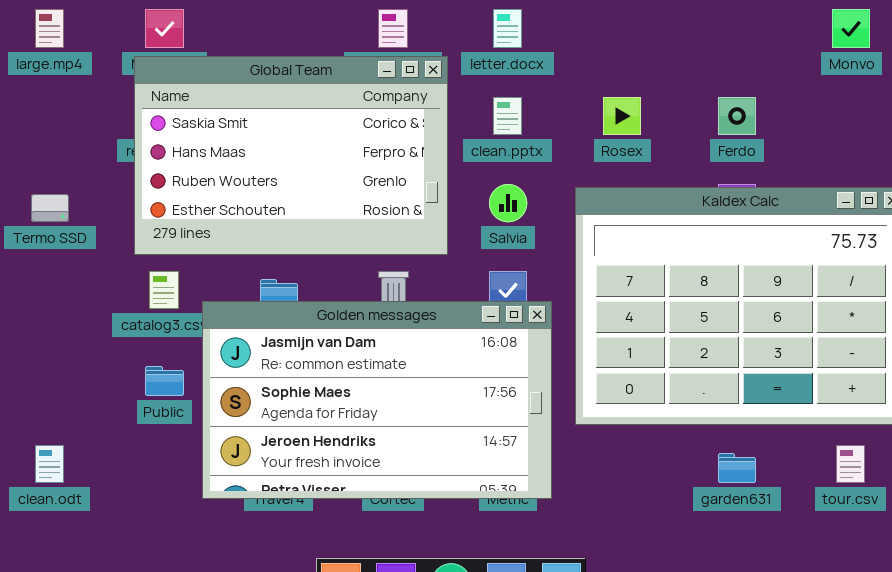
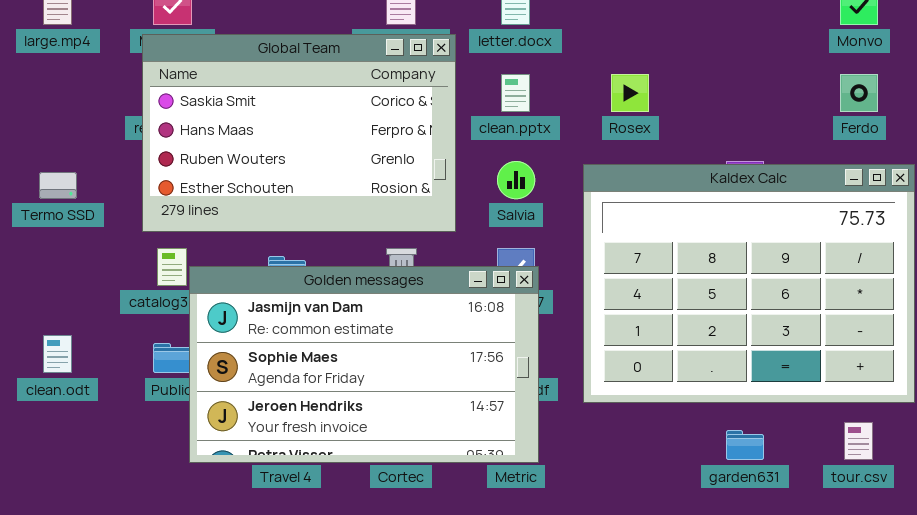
Ferdo: [718,97,756,135] -> [840,74,878,112], moved
Golden messages: [202,301,552,499] -> [189,266,539,463], moved
clean.odt: [35,445,64,483] -> [43,335,72,373], moved

